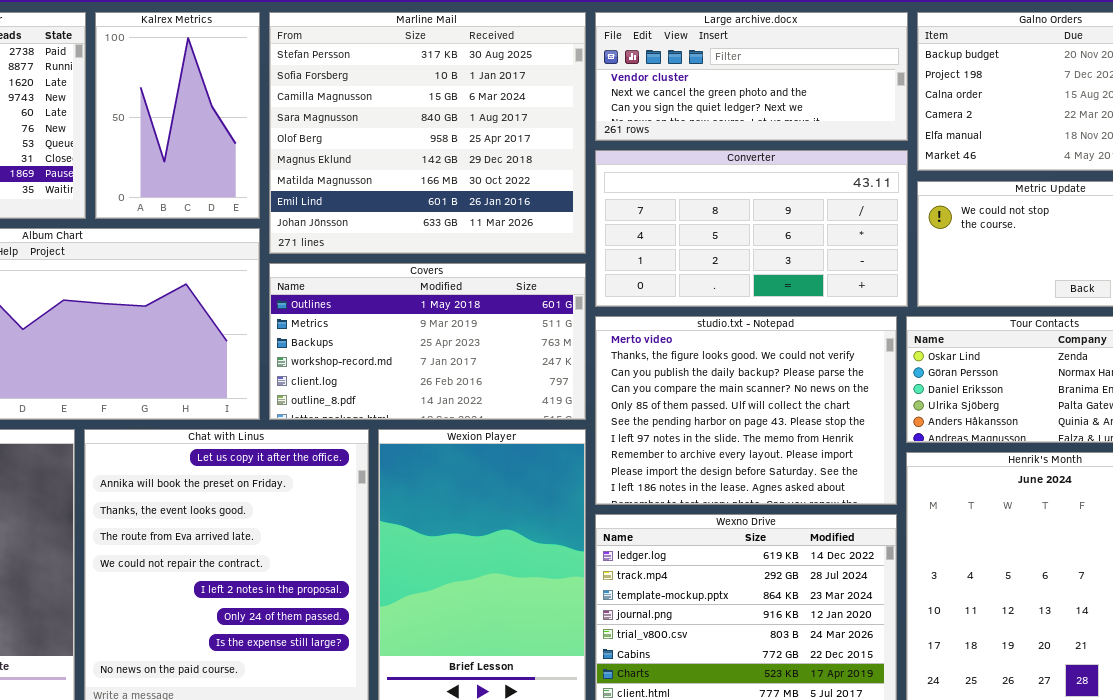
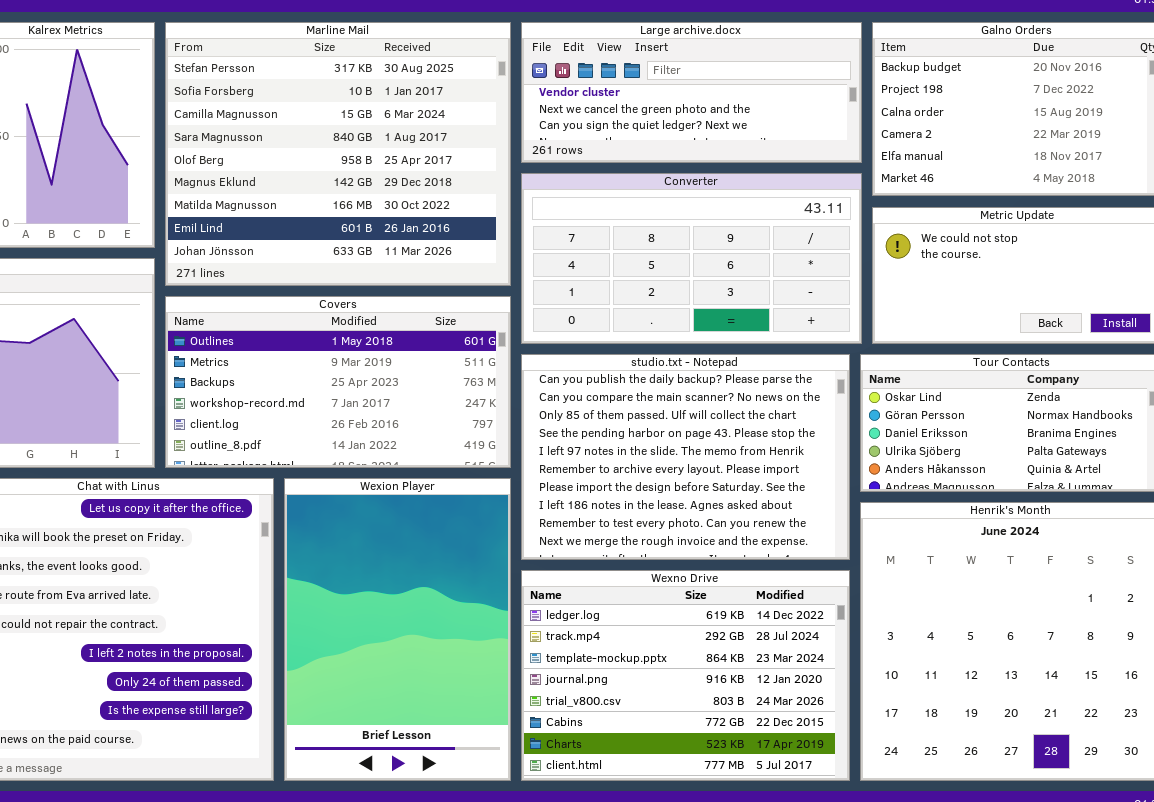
studio.txt - Notepad: [595,316,897,505] -> [521,354,850,560], scrolled down 2 rows

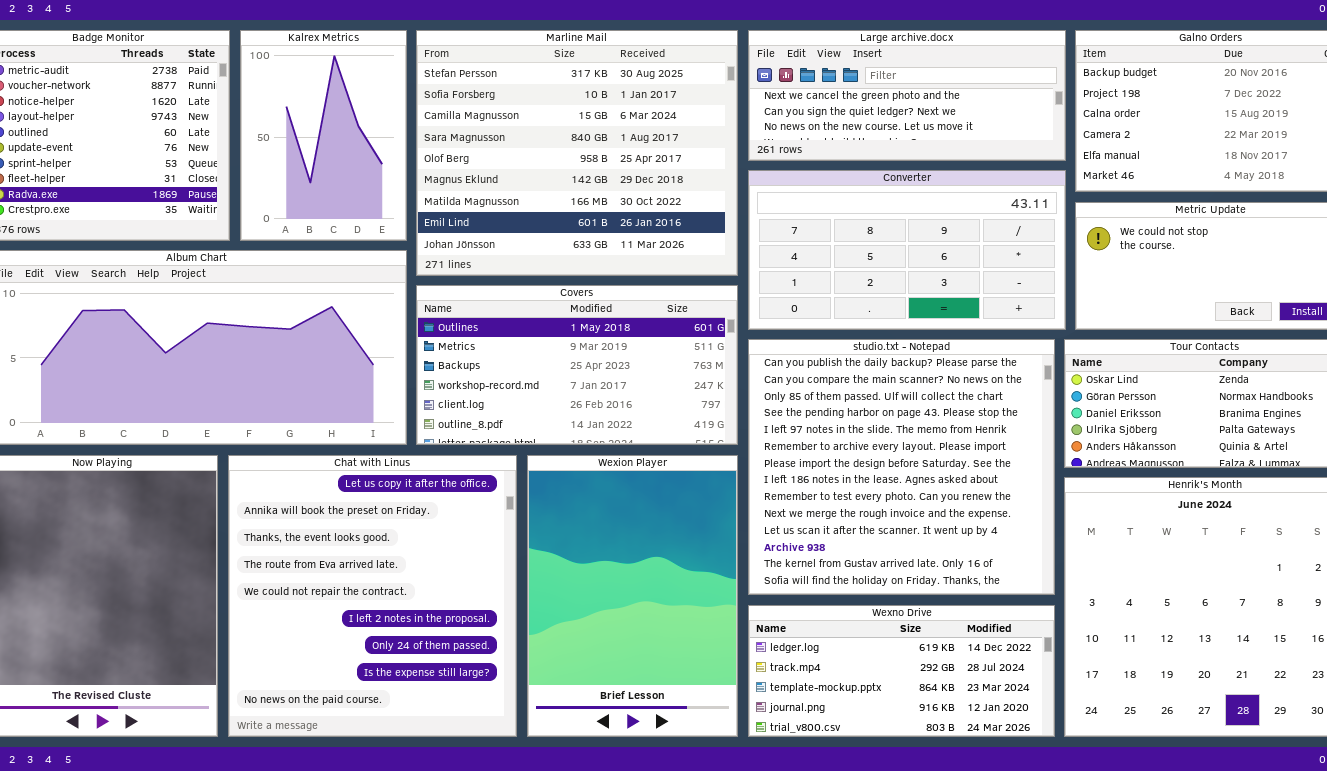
Large archive.docx: [521,22,862,163] -> [748,30,1066,161], scrolled down 1 row
studio.txt - Notepad: [521,354,850,560] -> [748,339,1055,595], resized
Wexno Drive: [521,570,850,781] -> [748,605,1055,737], resized

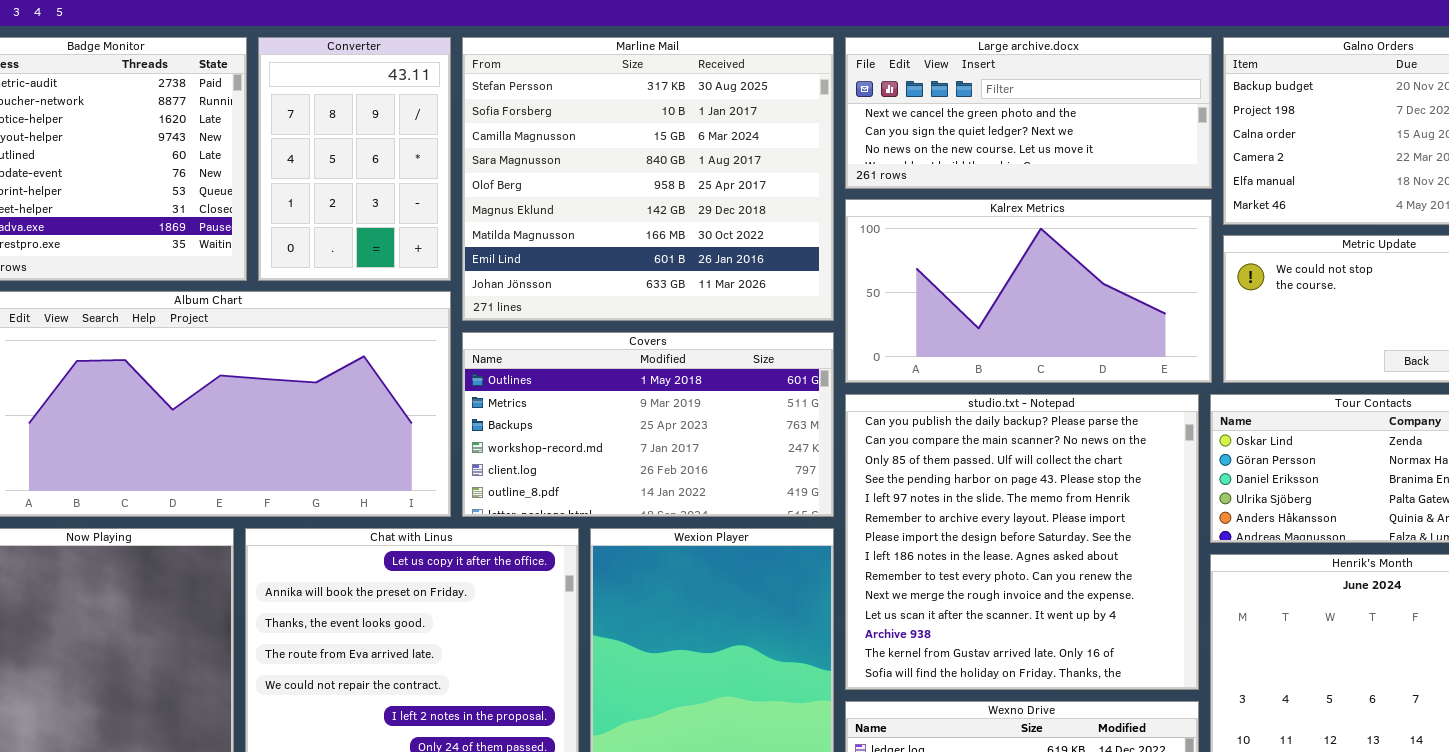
Kalrex Metrics: [240,30,407,241] -> [845,199,1212,383], moved, resized
Converter: [748,170,1066,330] -> [258,37,451,281], moved, resized

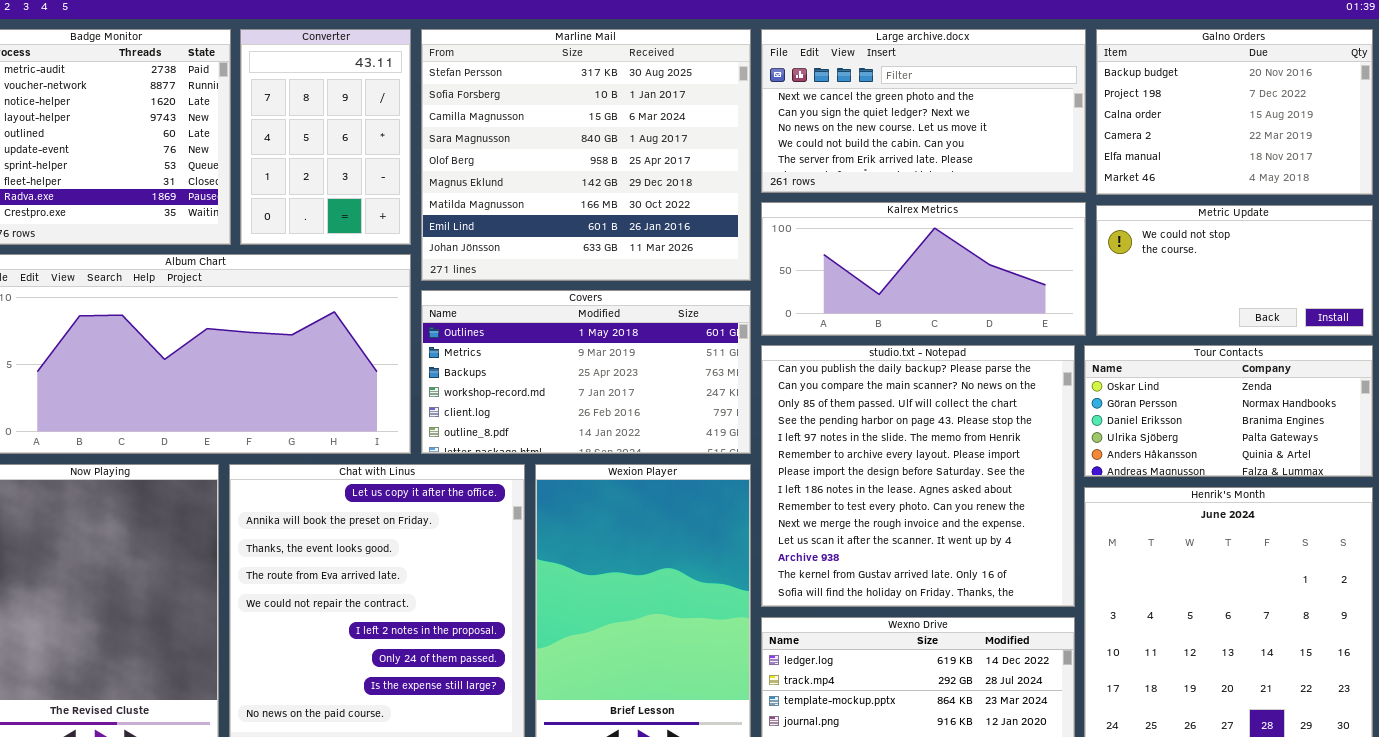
Large archive.docx: [845,37,1212,189] -> [761,29,1086,193], resized
Kalrex Metrics: [845,199,1212,383] -> [761,202,1086,336], resized

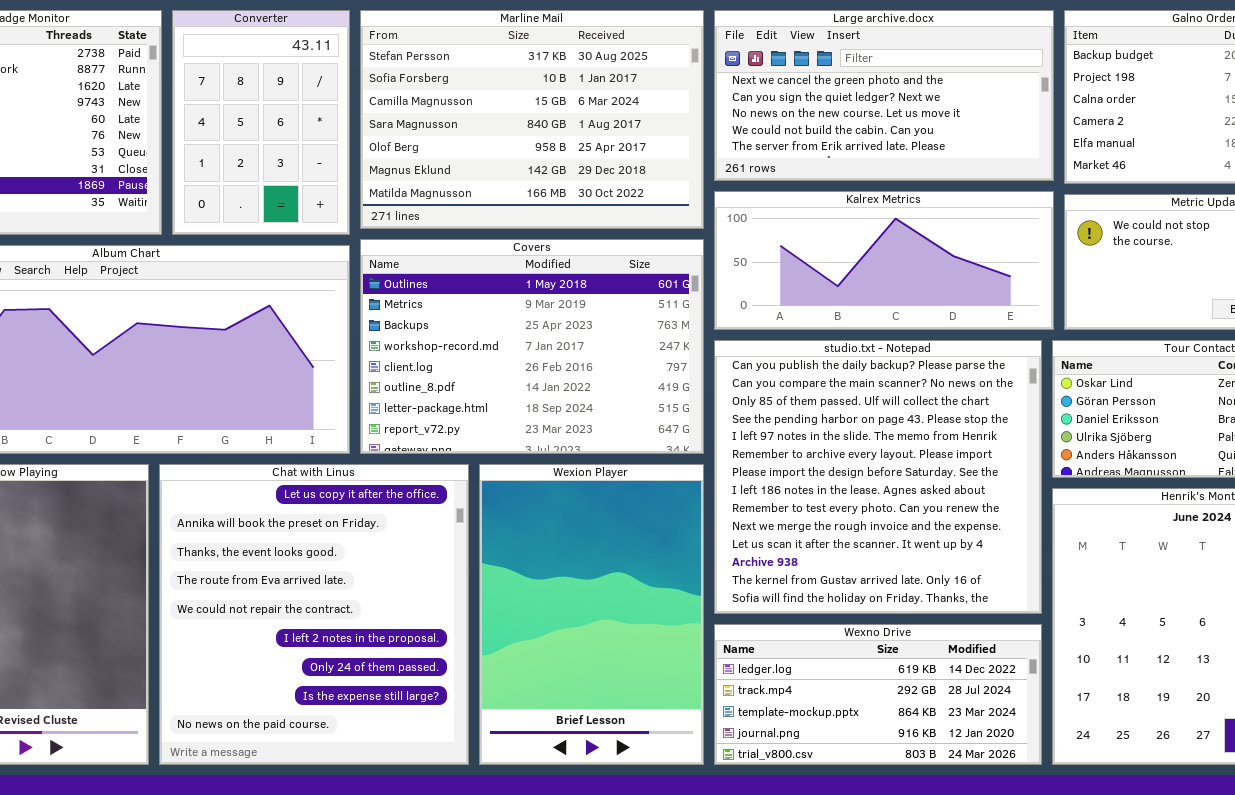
Marline Mail: [421,29,751,281] -> [360,10,704,229], resized
Covers: [421,290,751,454] -> [360,239,704,454], resized

